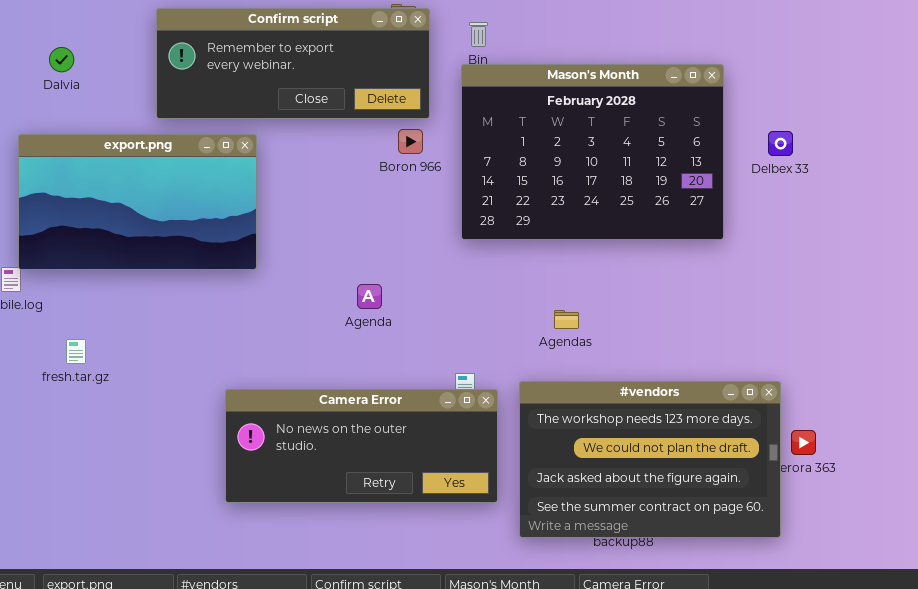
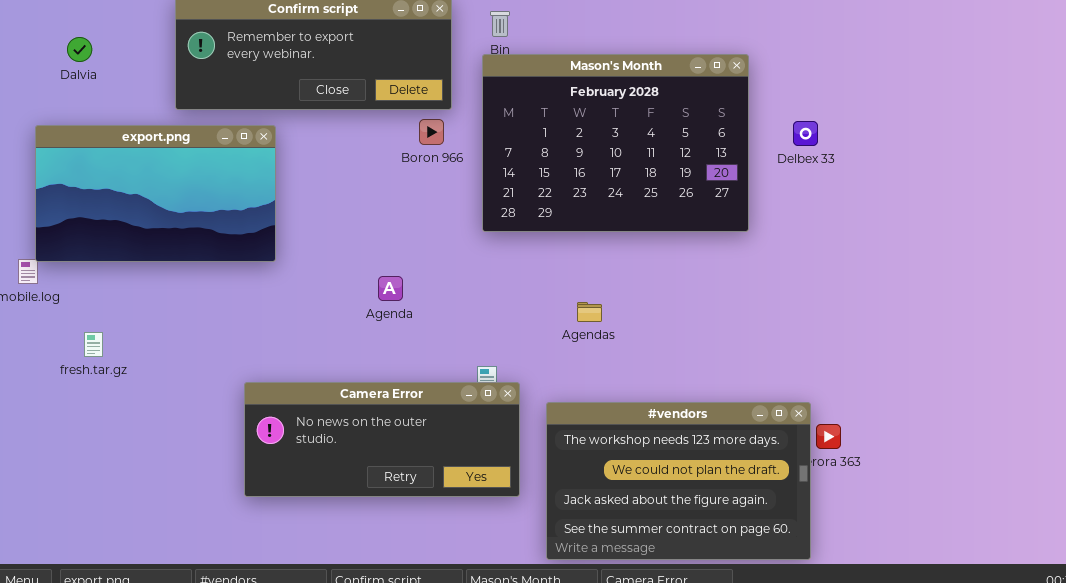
#vendors: [519,381,781,538] -> [546,402,811,560], moved

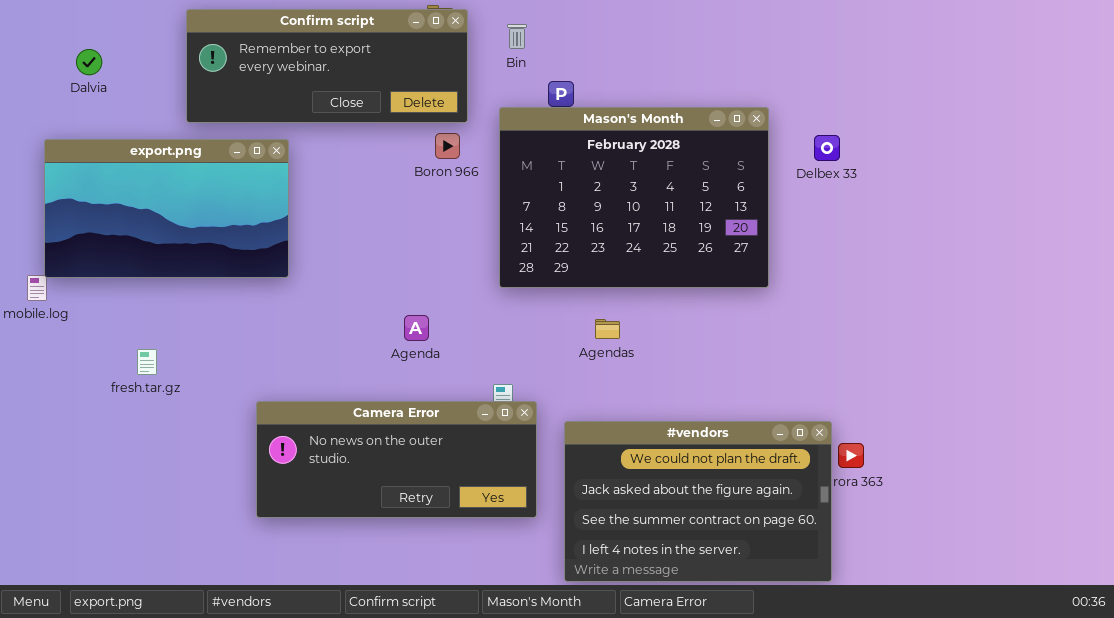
Mason's Month: [482,54,749,232] -> [499,107,769,288], moved
Agenda: [378,276,403,301] -> [404,315,429,341], moved
fresh.tar.gz: [84,332,103,357] -> [137,349,157,375], moved
#vendors: [546,402,811,560] -> [564,421,832,582], scrolled down 1 row

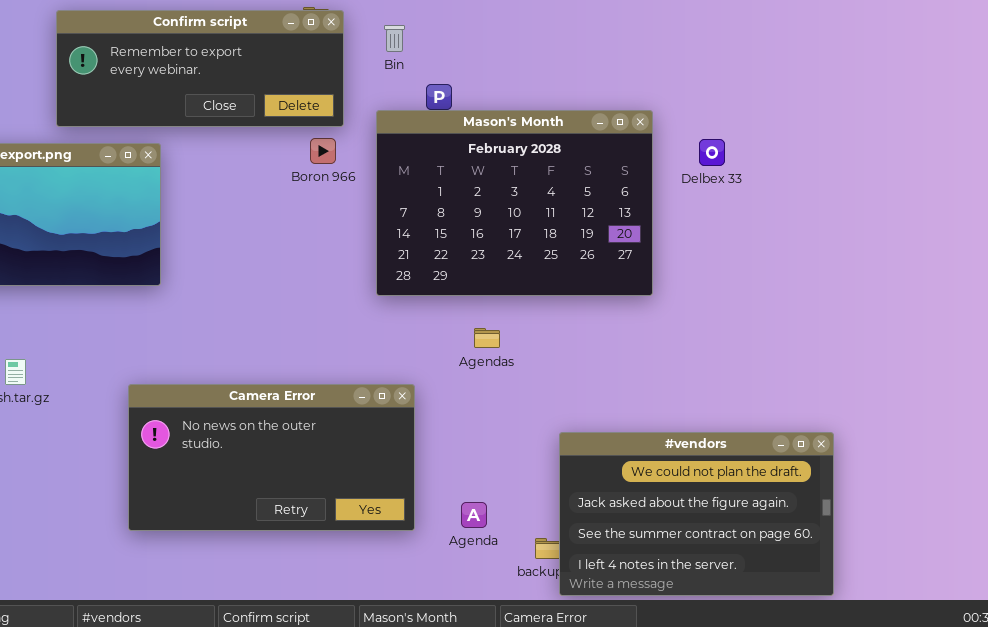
Agenda: [404,315,429,341] -> [461,502,487,528], moved
Camera Error: [256,401,537,518] -> [128,384,415,531], resized
#vendors: [564,421,832,582] -> [559,432,834,596], moved

